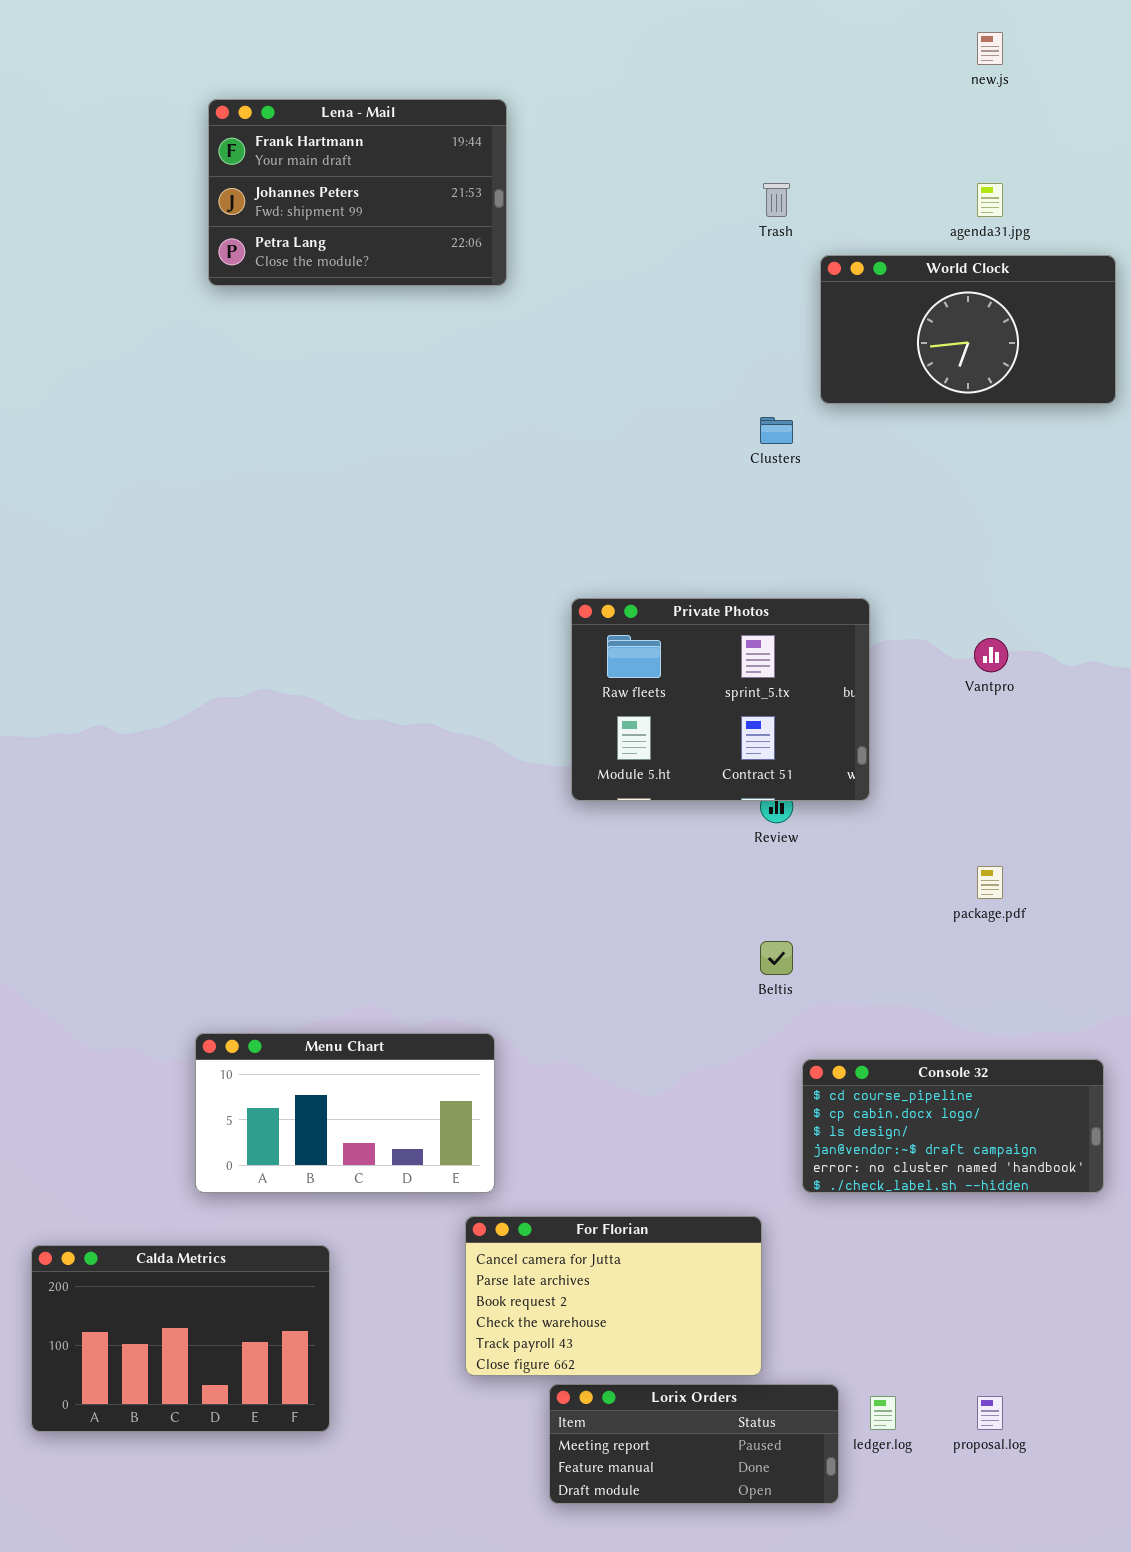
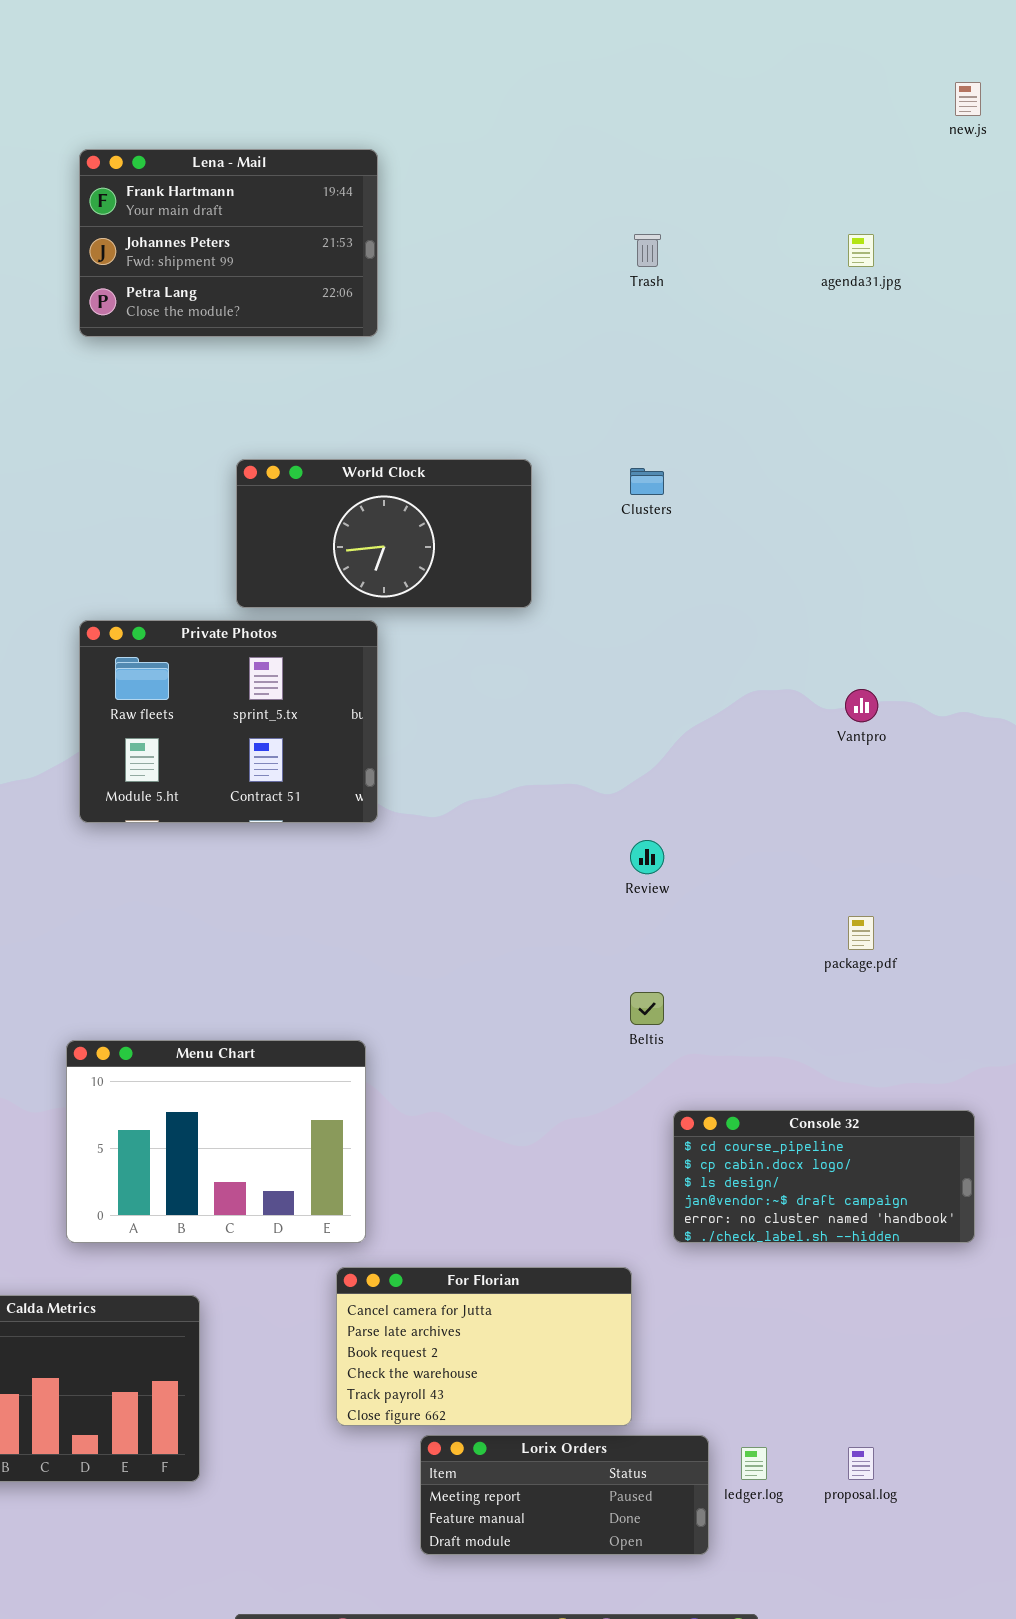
new.js: [977,32,1003,65] -> [955,82,981,116], moved
World Clock: [820,255,1116,404] -> [236,459,532,608], moved
Private Photos: [571,598,870,801] -> [79,620,378,823], moved
Menu Chart: [195,1033,495,1193] -> [66,1040,366,1243], resized

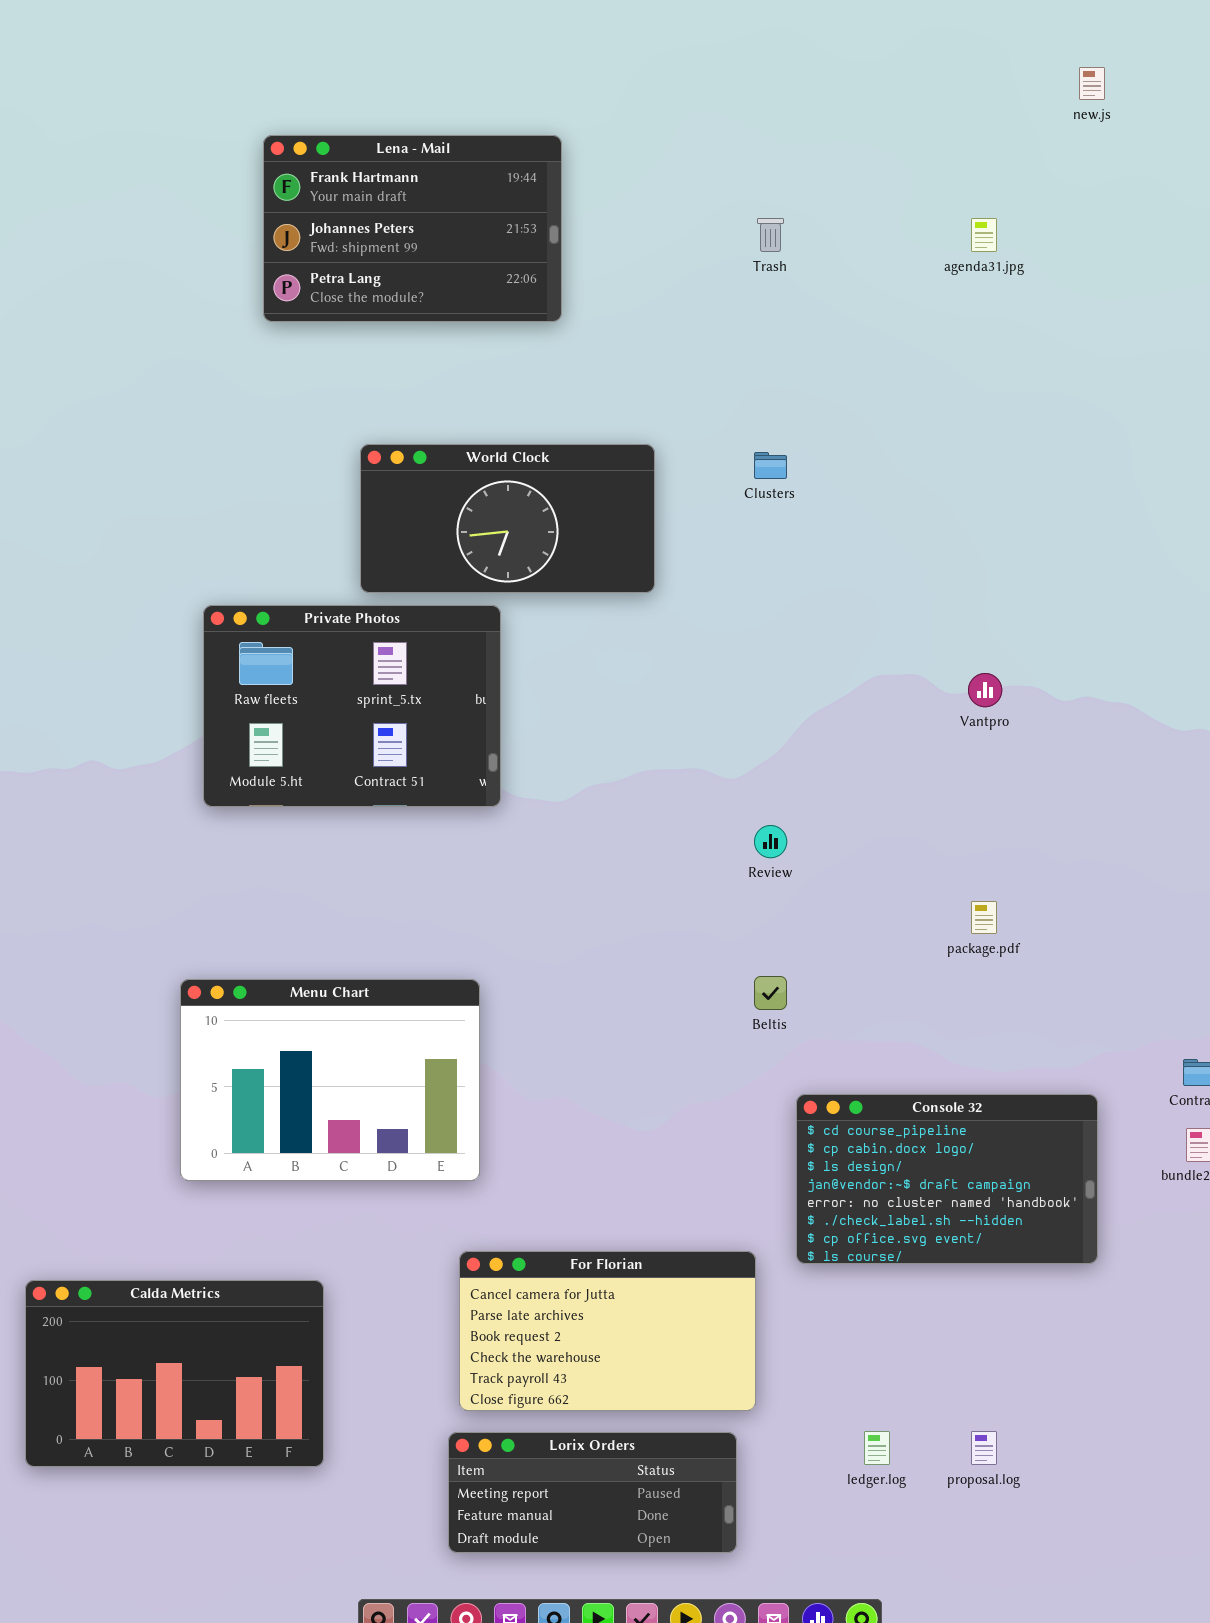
Lena - Mail: [79,149,378,337] -> [263,135,562,322], moved
Menu Chart: [66,1040,366,1243] -> [180,979,480,1181], moved
Console 32: [673,1110,975,1243] -> [796,1094,1098,1264], resized
Lorix Orders: [420,1435,709,1555] -> [448,1432,737,1553], moved

